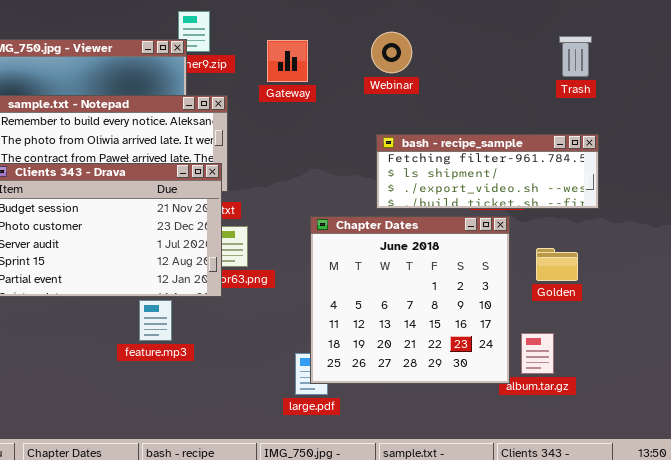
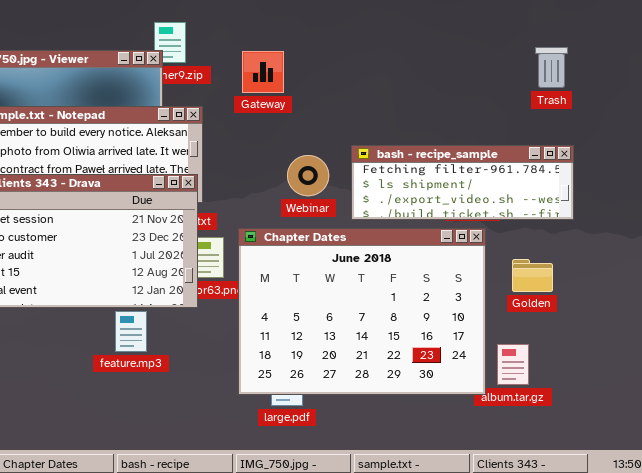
Webinar: [371,32,412,73] -> [287,155,329,196], moved
Chapter Dates: [310,216,510,384] -> [238,228,486,395], resized

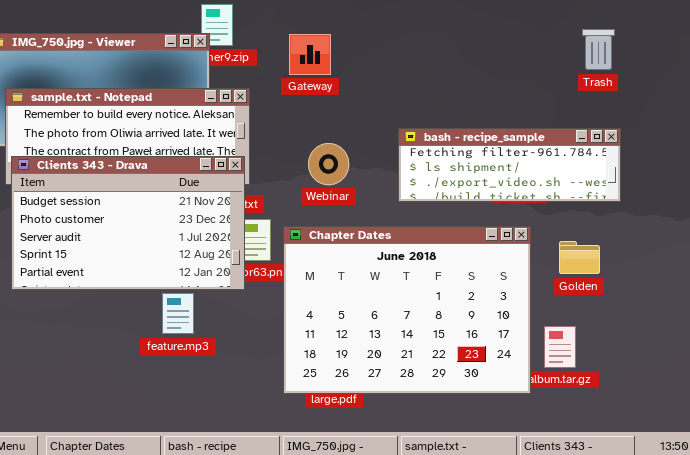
Webinar: [287,155,329,196] -> [308,143,349,185], moved
Chapter Dates: [238,228,486,395] -> [283,226,531,394], moved

